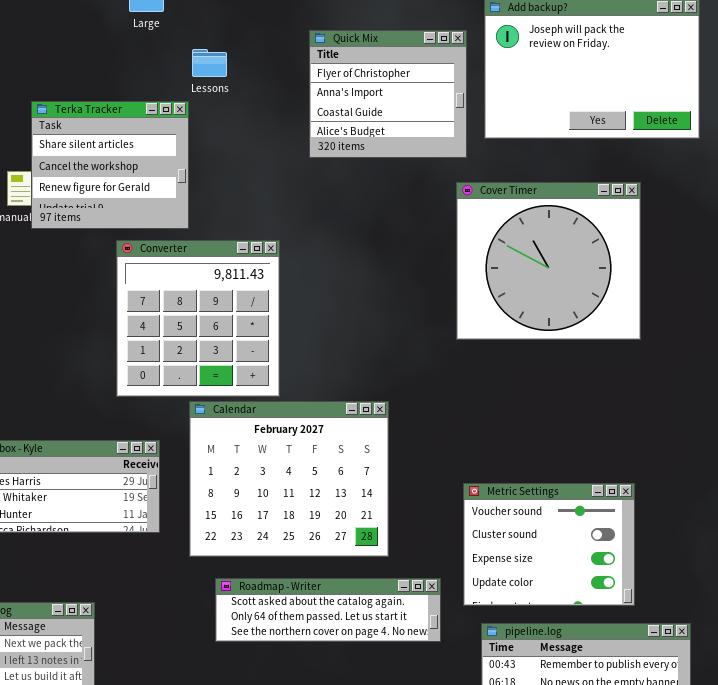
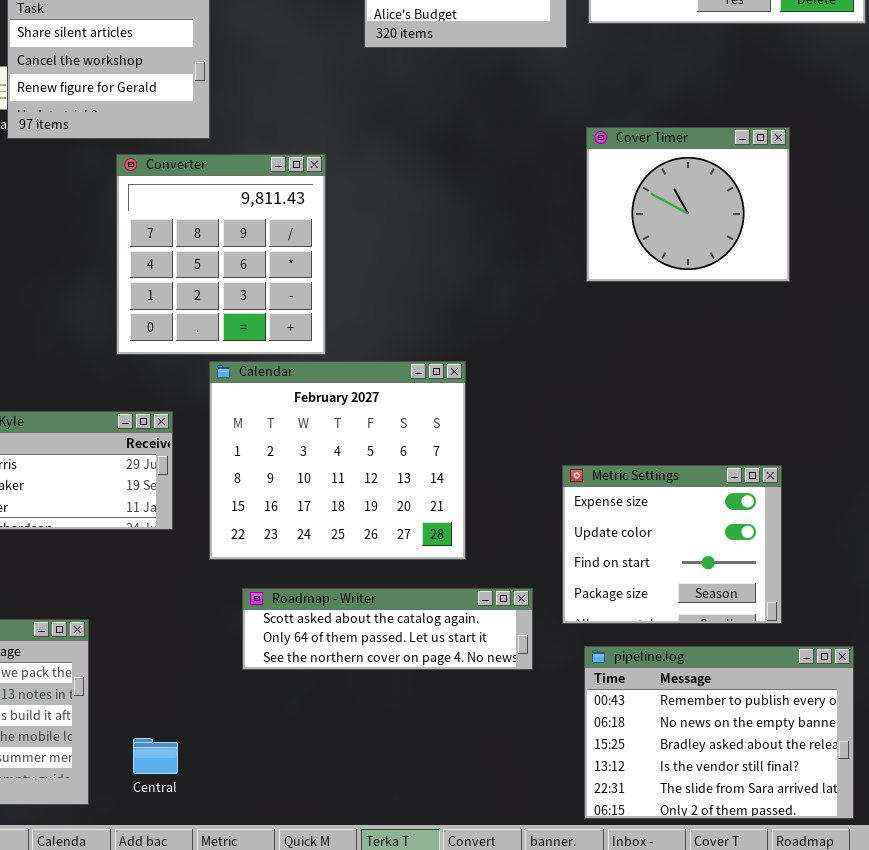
Cover Timer: [456,182,641,340] -> [586,127,790,282], resized
Metric Settings: [463,483,635,606] -> [562,465,782,624], scrolled down 2 rows

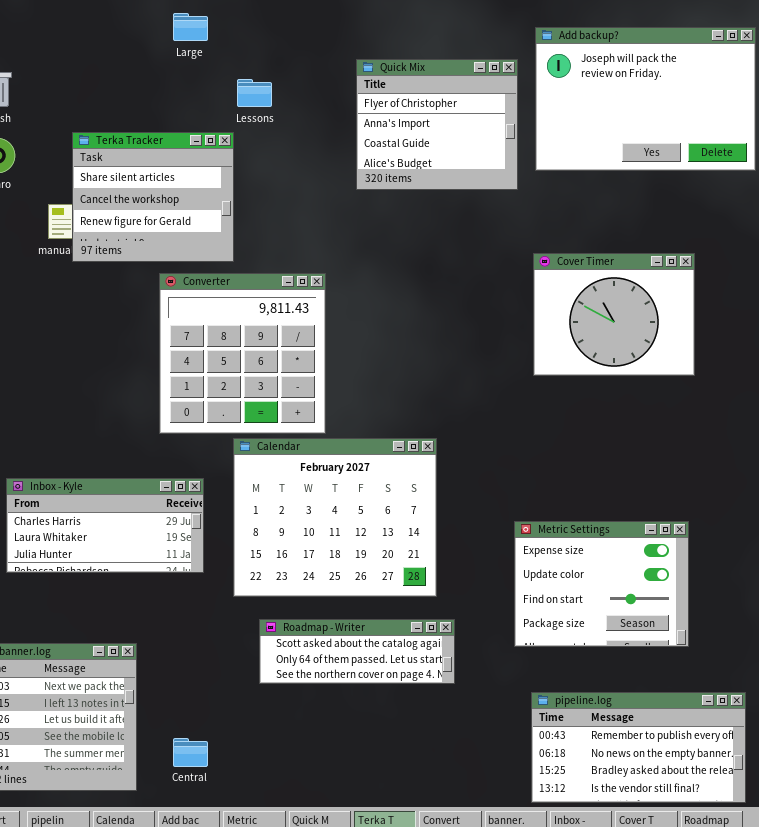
Roadmap - Writer: [242,588,533,670] -> [259,619,455,684], resized
pipeline.log: [584,646,854,819] -> [531,692,746,803], resized

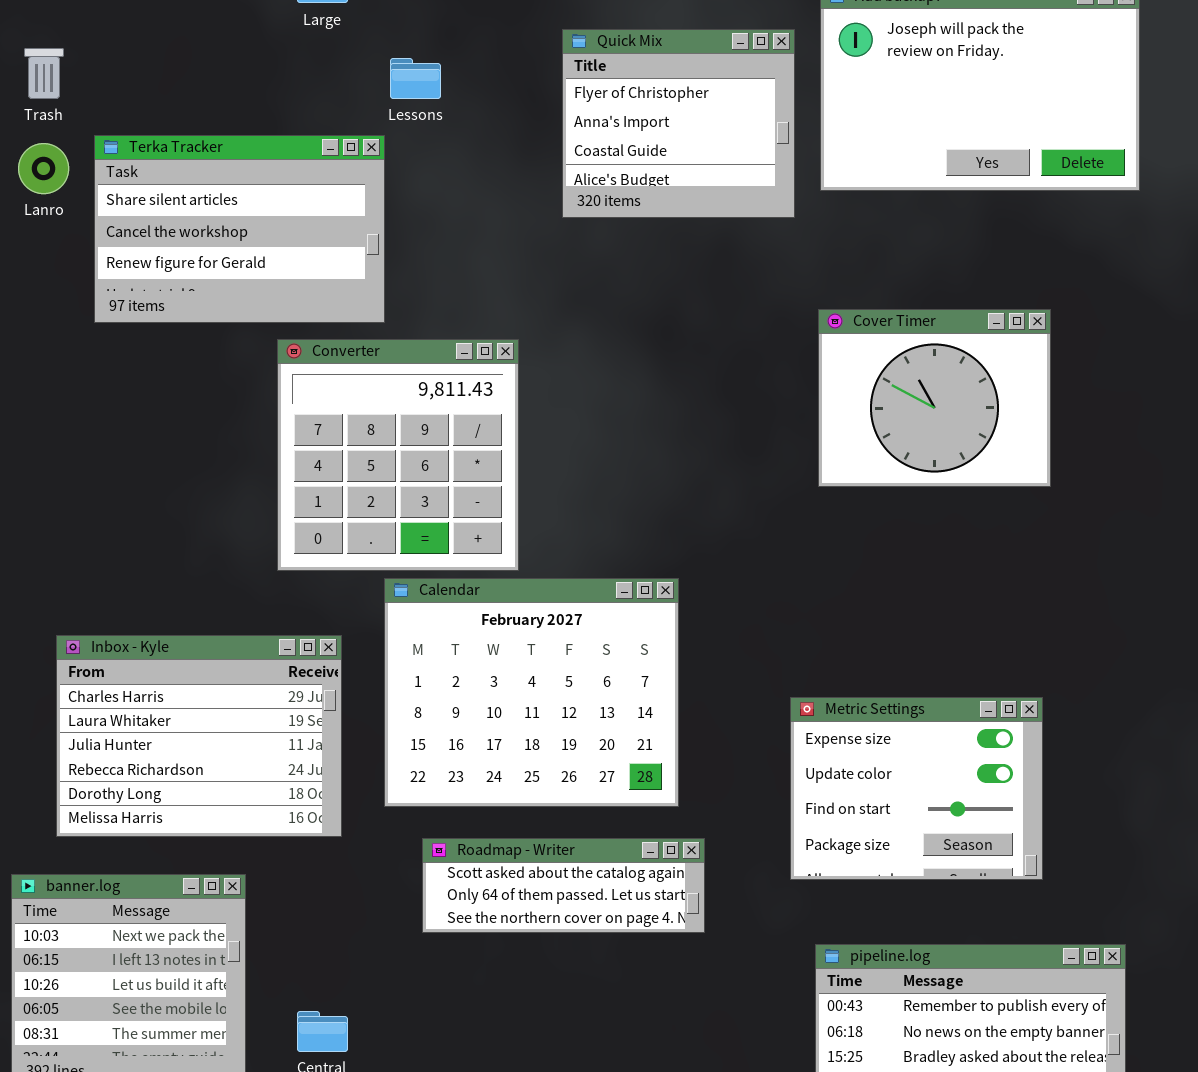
Terka Tracker: [72,132,234,262] -> [94,135,385,323], resized
Inbox - Kyle: [6,478,204,573] -> [56,635,342,837], resized

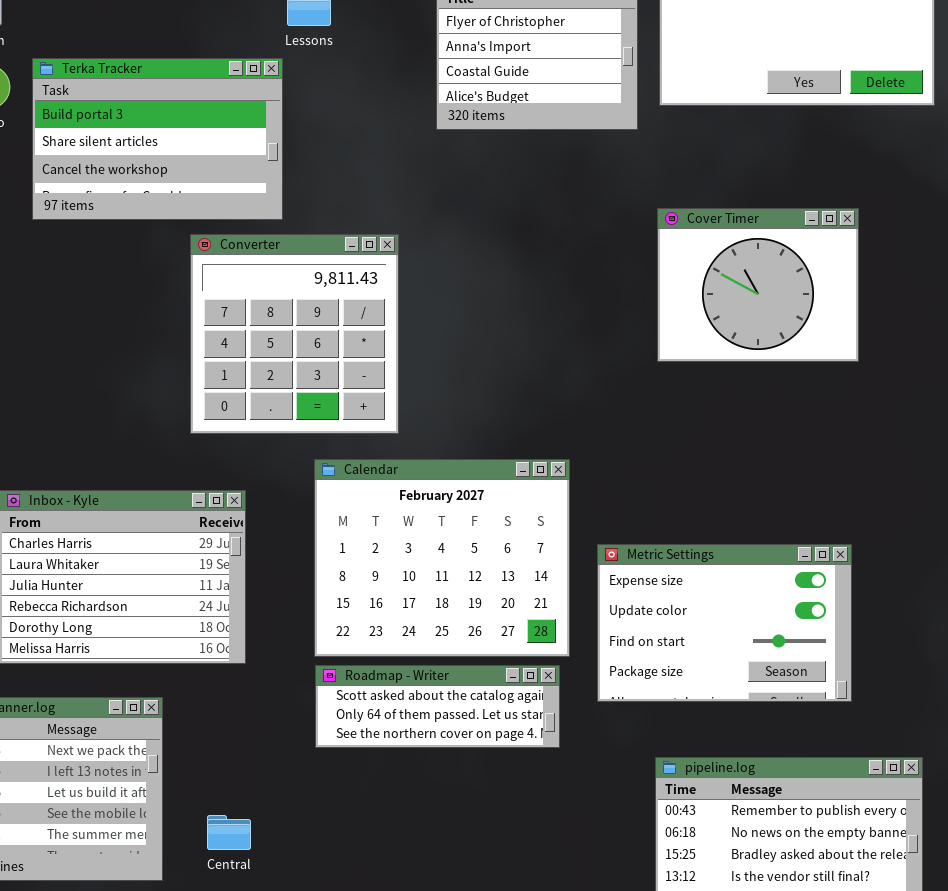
Terka Tracker: [94,135,385,323] -> [32,58,283,220], scrolled up 1 row
Calendar: [384,578,679,807] -> [314,459,570,657], moved
Metric Settings: [790,697,1043,880] -> [597,544,852,702], resized

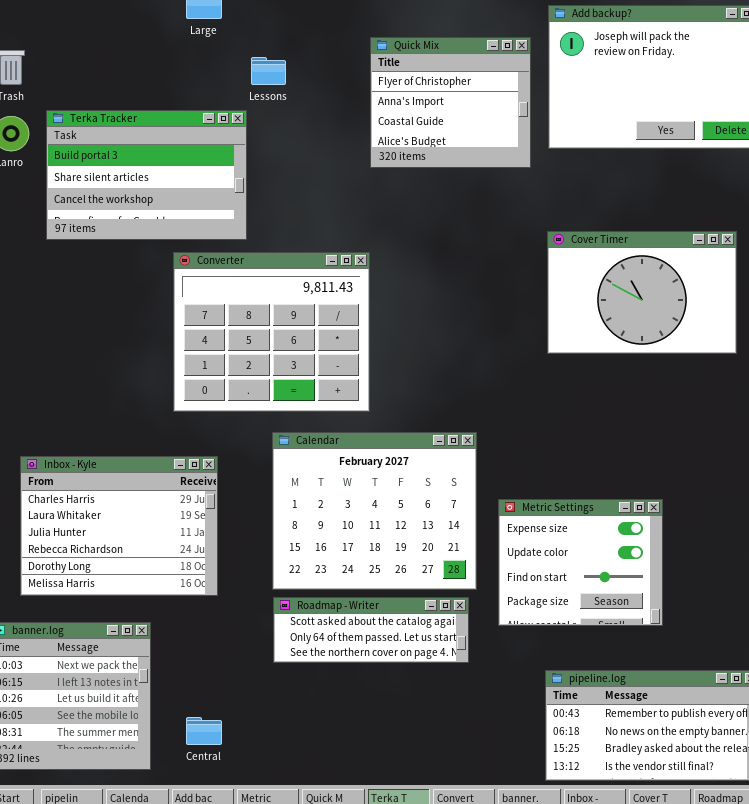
Cover Timer: [657,208,859,362] -> [547,231,737,354], resized
Converter: [190,234,399,434] -> [173,252,370,412], resized
Metric Settings: [597,544,852,702] -> [498,499,663,626], resized

